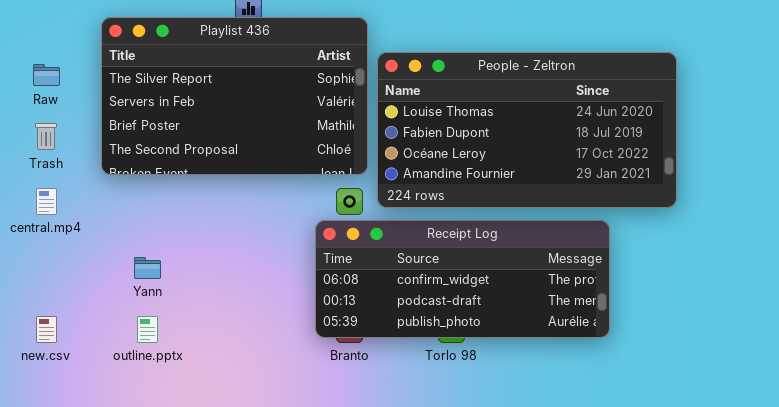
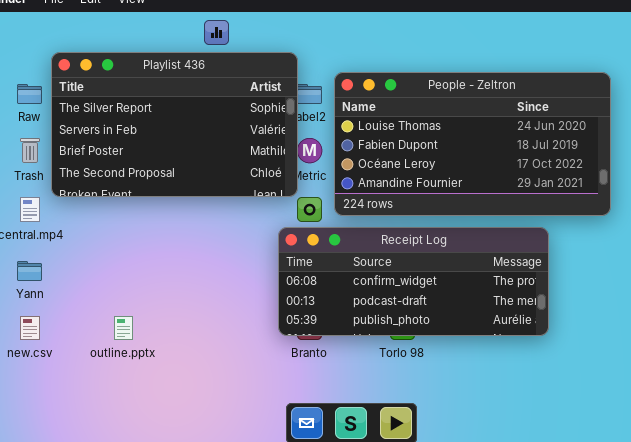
Playlist 436: [101,17,368,175] -> [51,52,298,197], moved
Yann: [134,257,161,279] -> [17,261,42,281], moved

